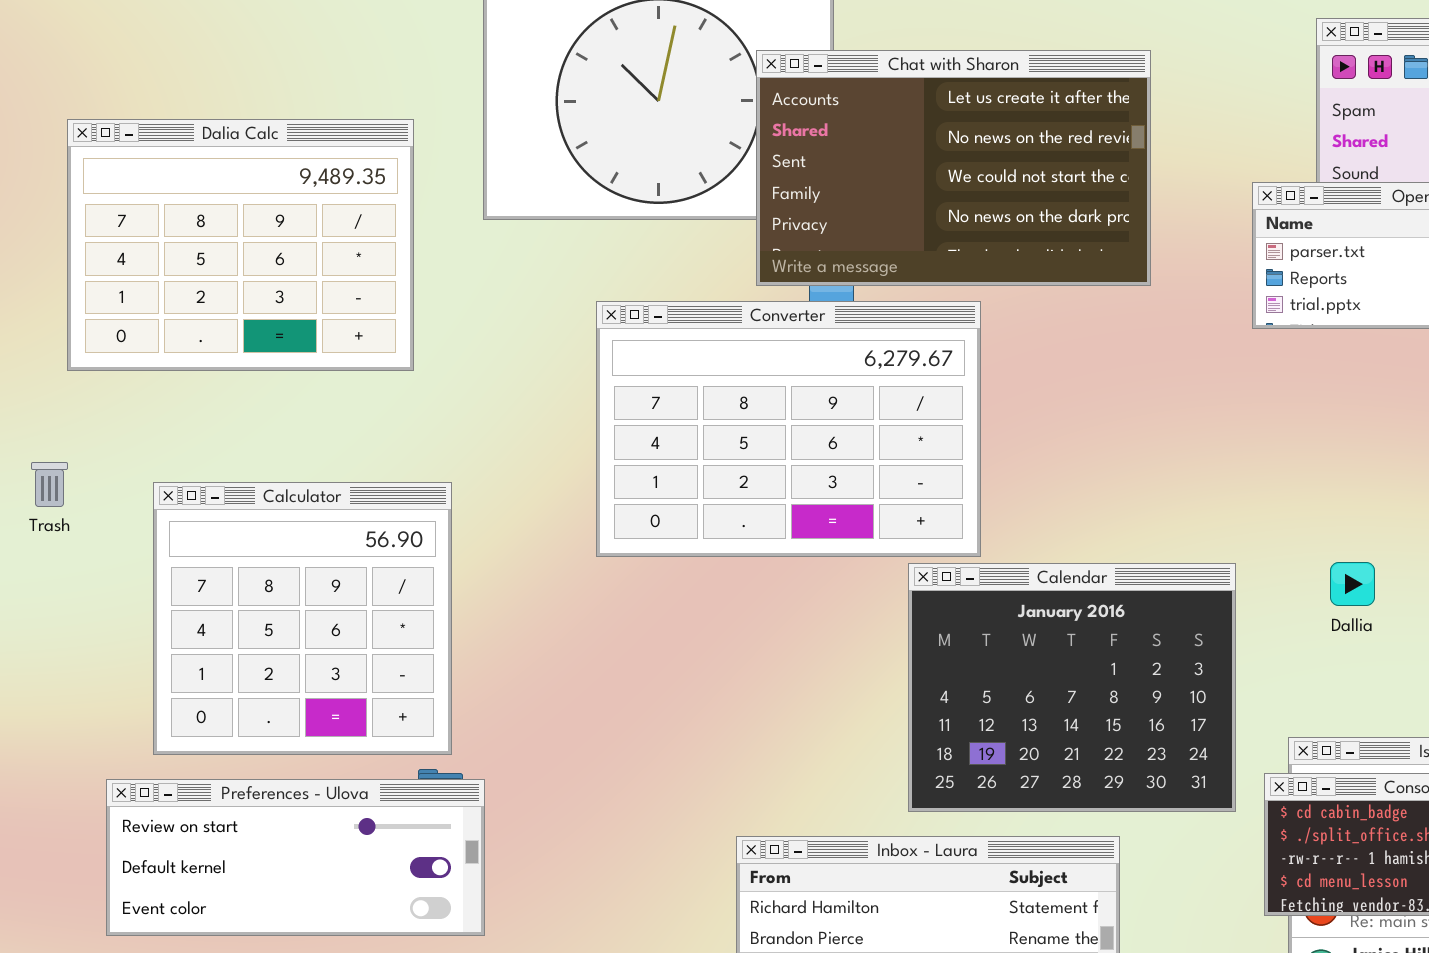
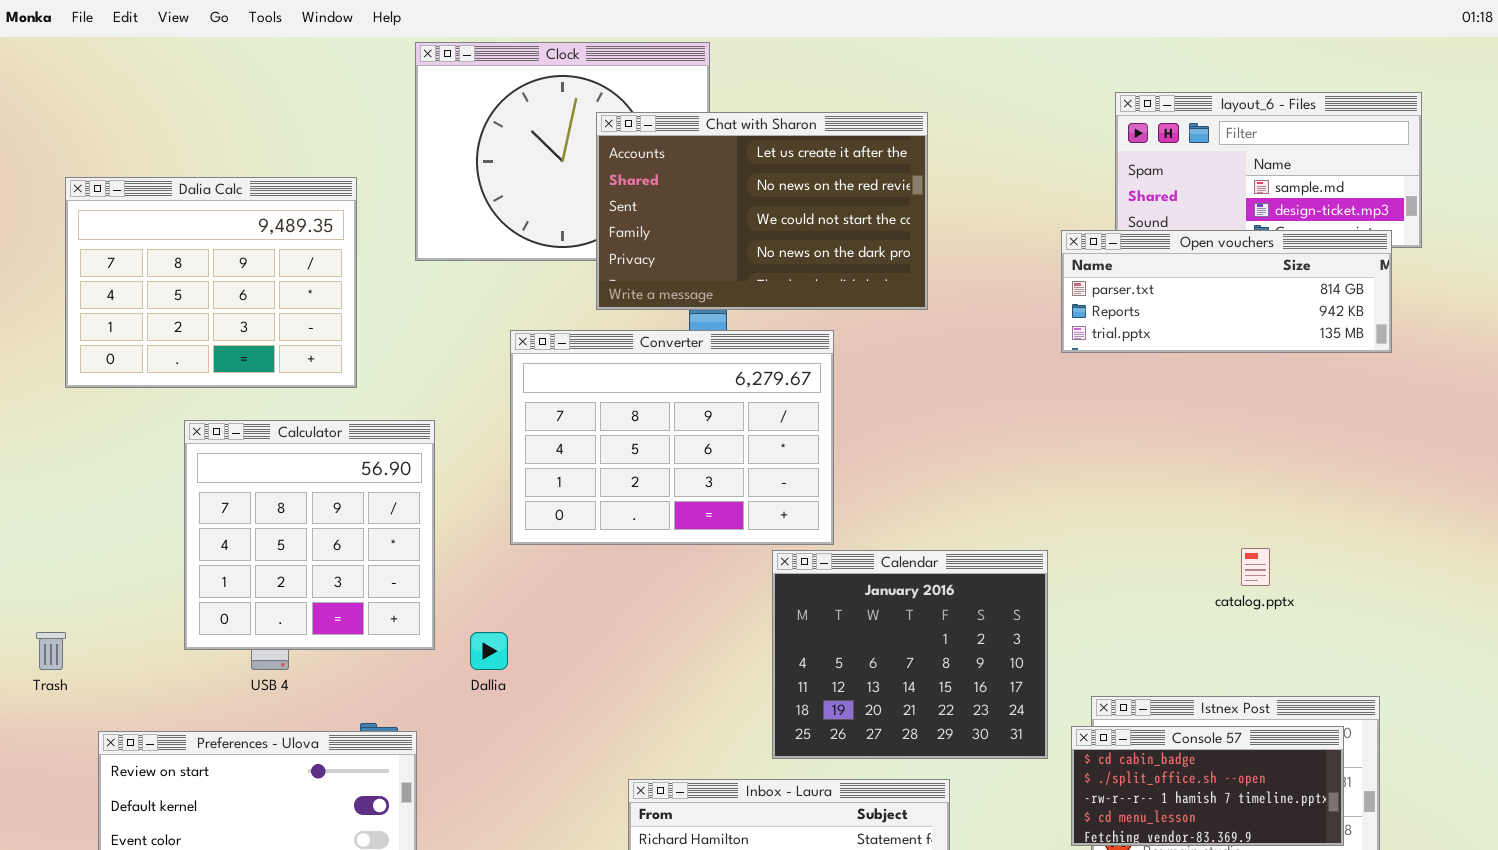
Chat with Sharon: [756,50,1151,286] -> [596,112,928,310], moved
Trash: [31,462,68,507] -> [36,632,66,670], moved
Calculator: [153,482,452,755] -> [184,420,435,650], moved
Dallia: [1330,562,1375,606] -> [470,632,508,670], moved

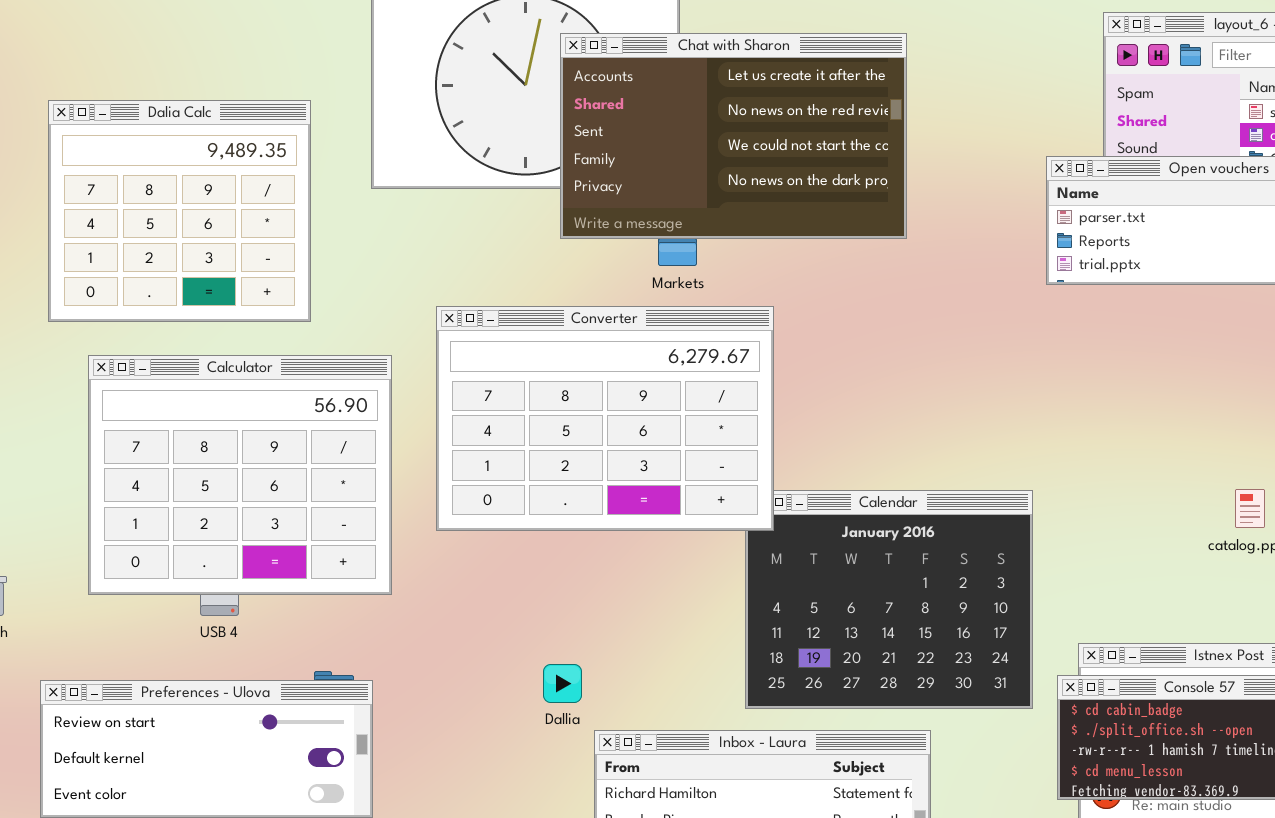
Dalia Calc: [65,177,357,388] -> [48,100,311,322], resized
Converter: [510,330,834,545] -> [436,306,774,531], moved
Calculator: [184,420,435,650] -> [88,355,392,595], resized
Dallia: [470,632,508,670] -> [543,664,582,703], moved

